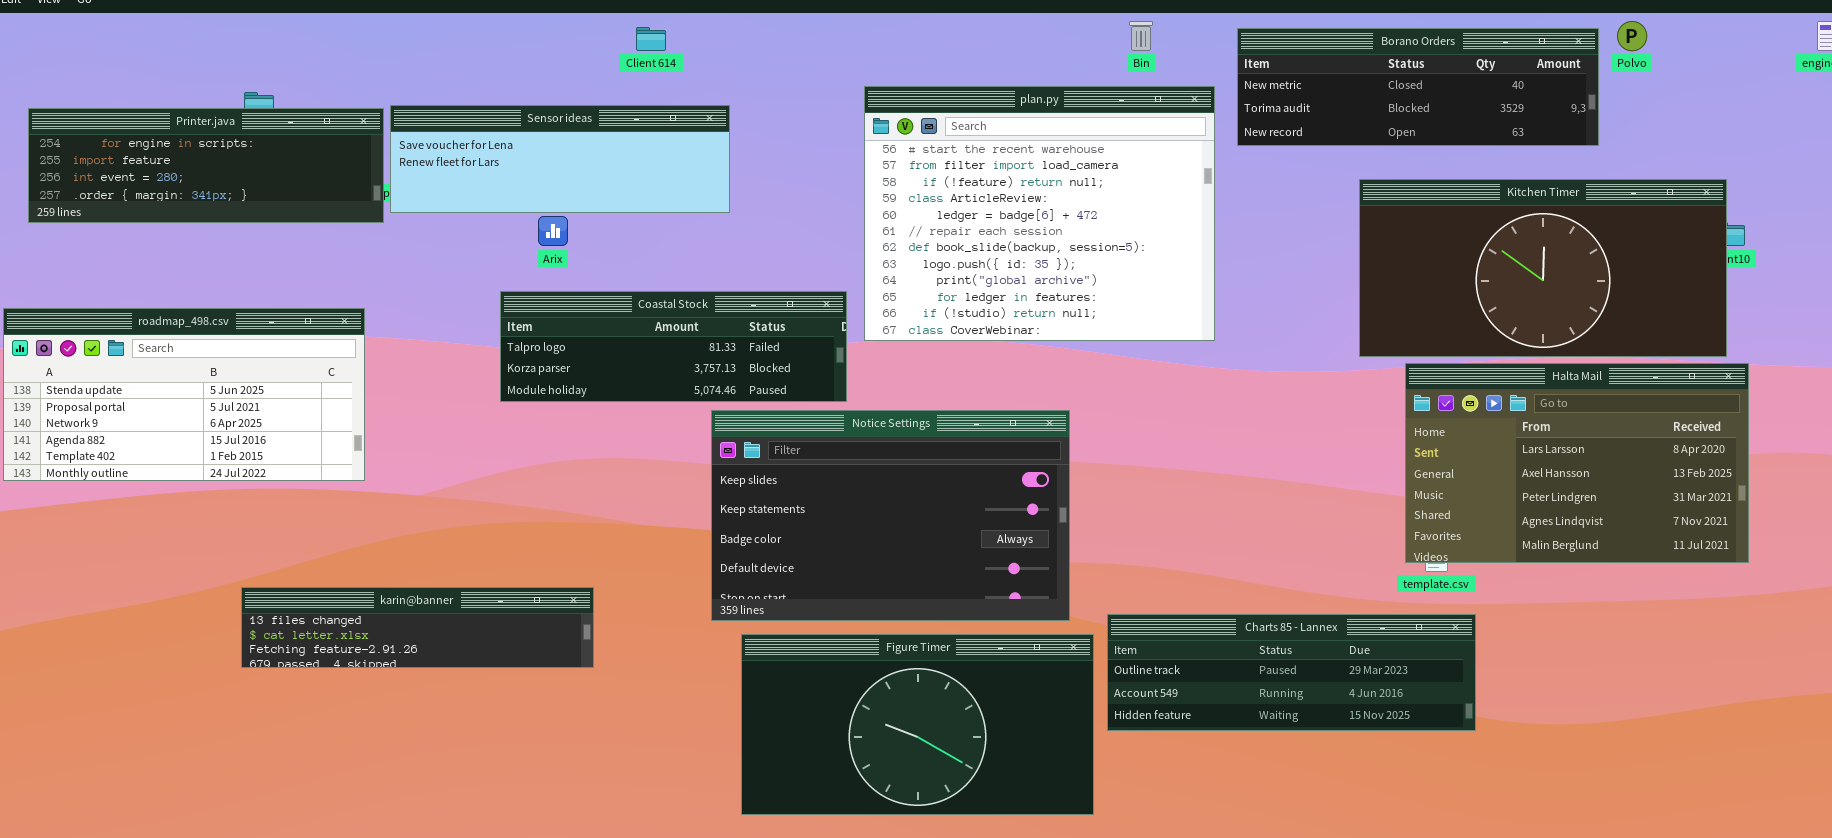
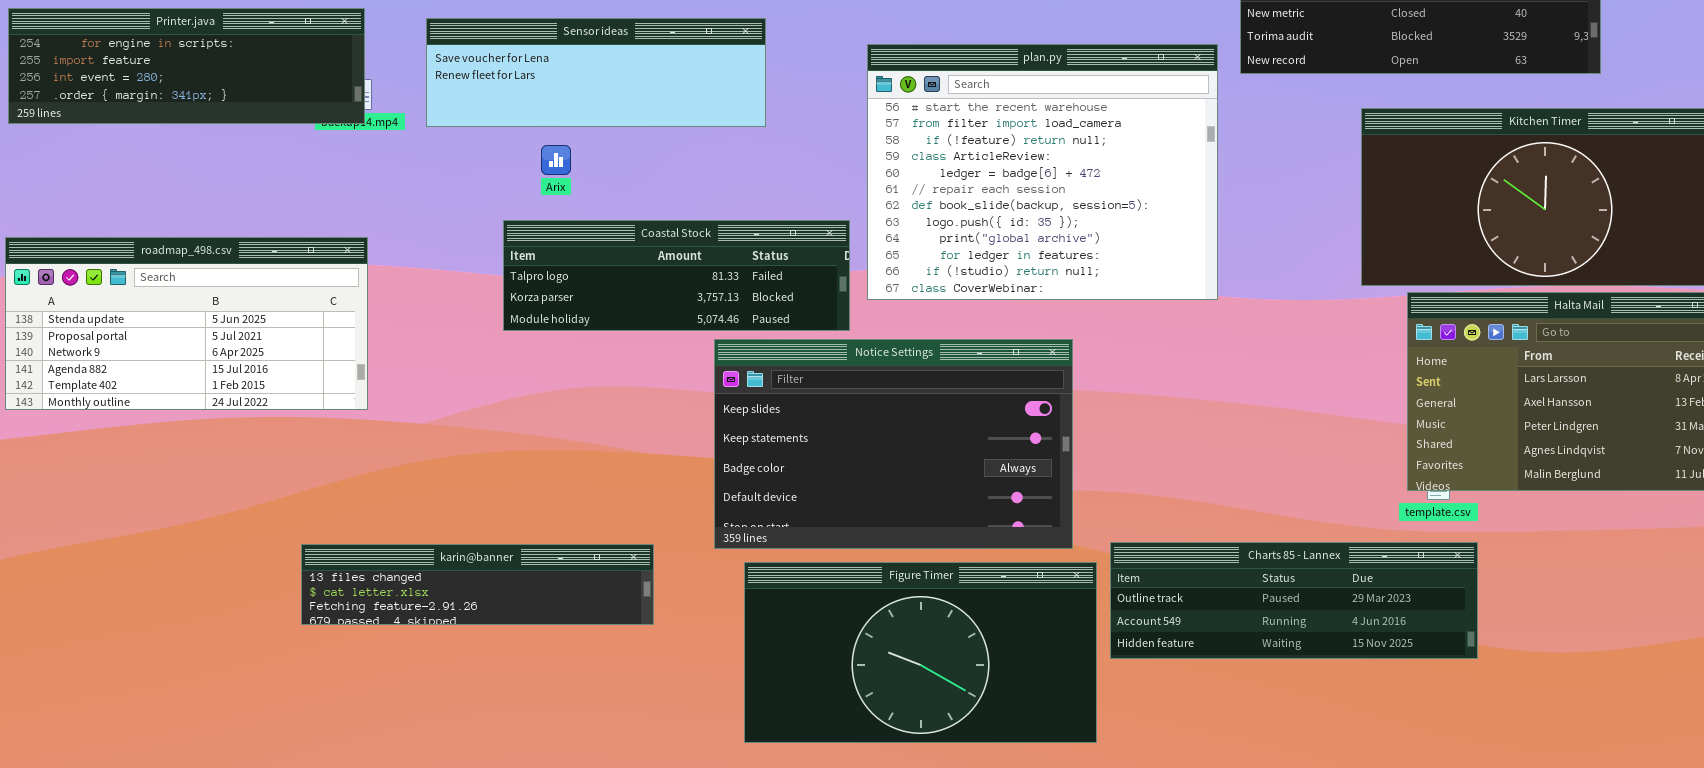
plan.py: [864,86,1215,341] -> [867,44,1218,300], moved
Sensor ideas: [390,105,730,213] -> [426,18,766,127], moved
Printer.java: [28,108,384,223] -> [8,8,365,124], moved
karin@banner: [241,587,594,668] -> [301,544,654,625], moved

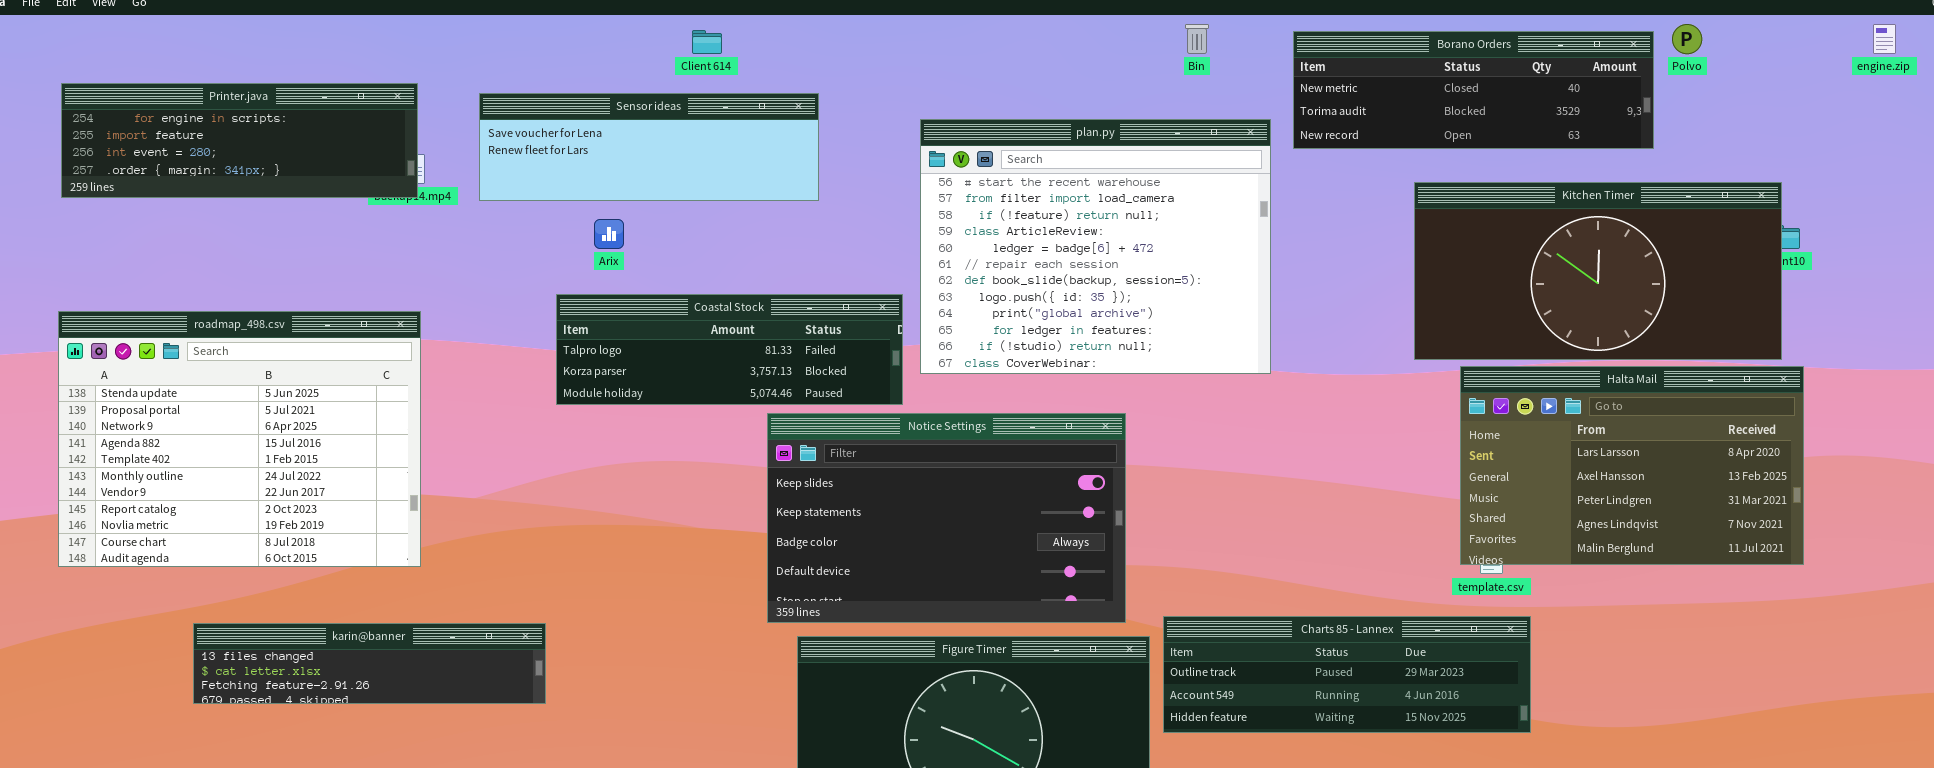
roadmap_498.csv: [5,237,368,410] -> [58,311,421,567], resized
karin@banner: [301,544,654,625] -> [193,623,546,704], moved

